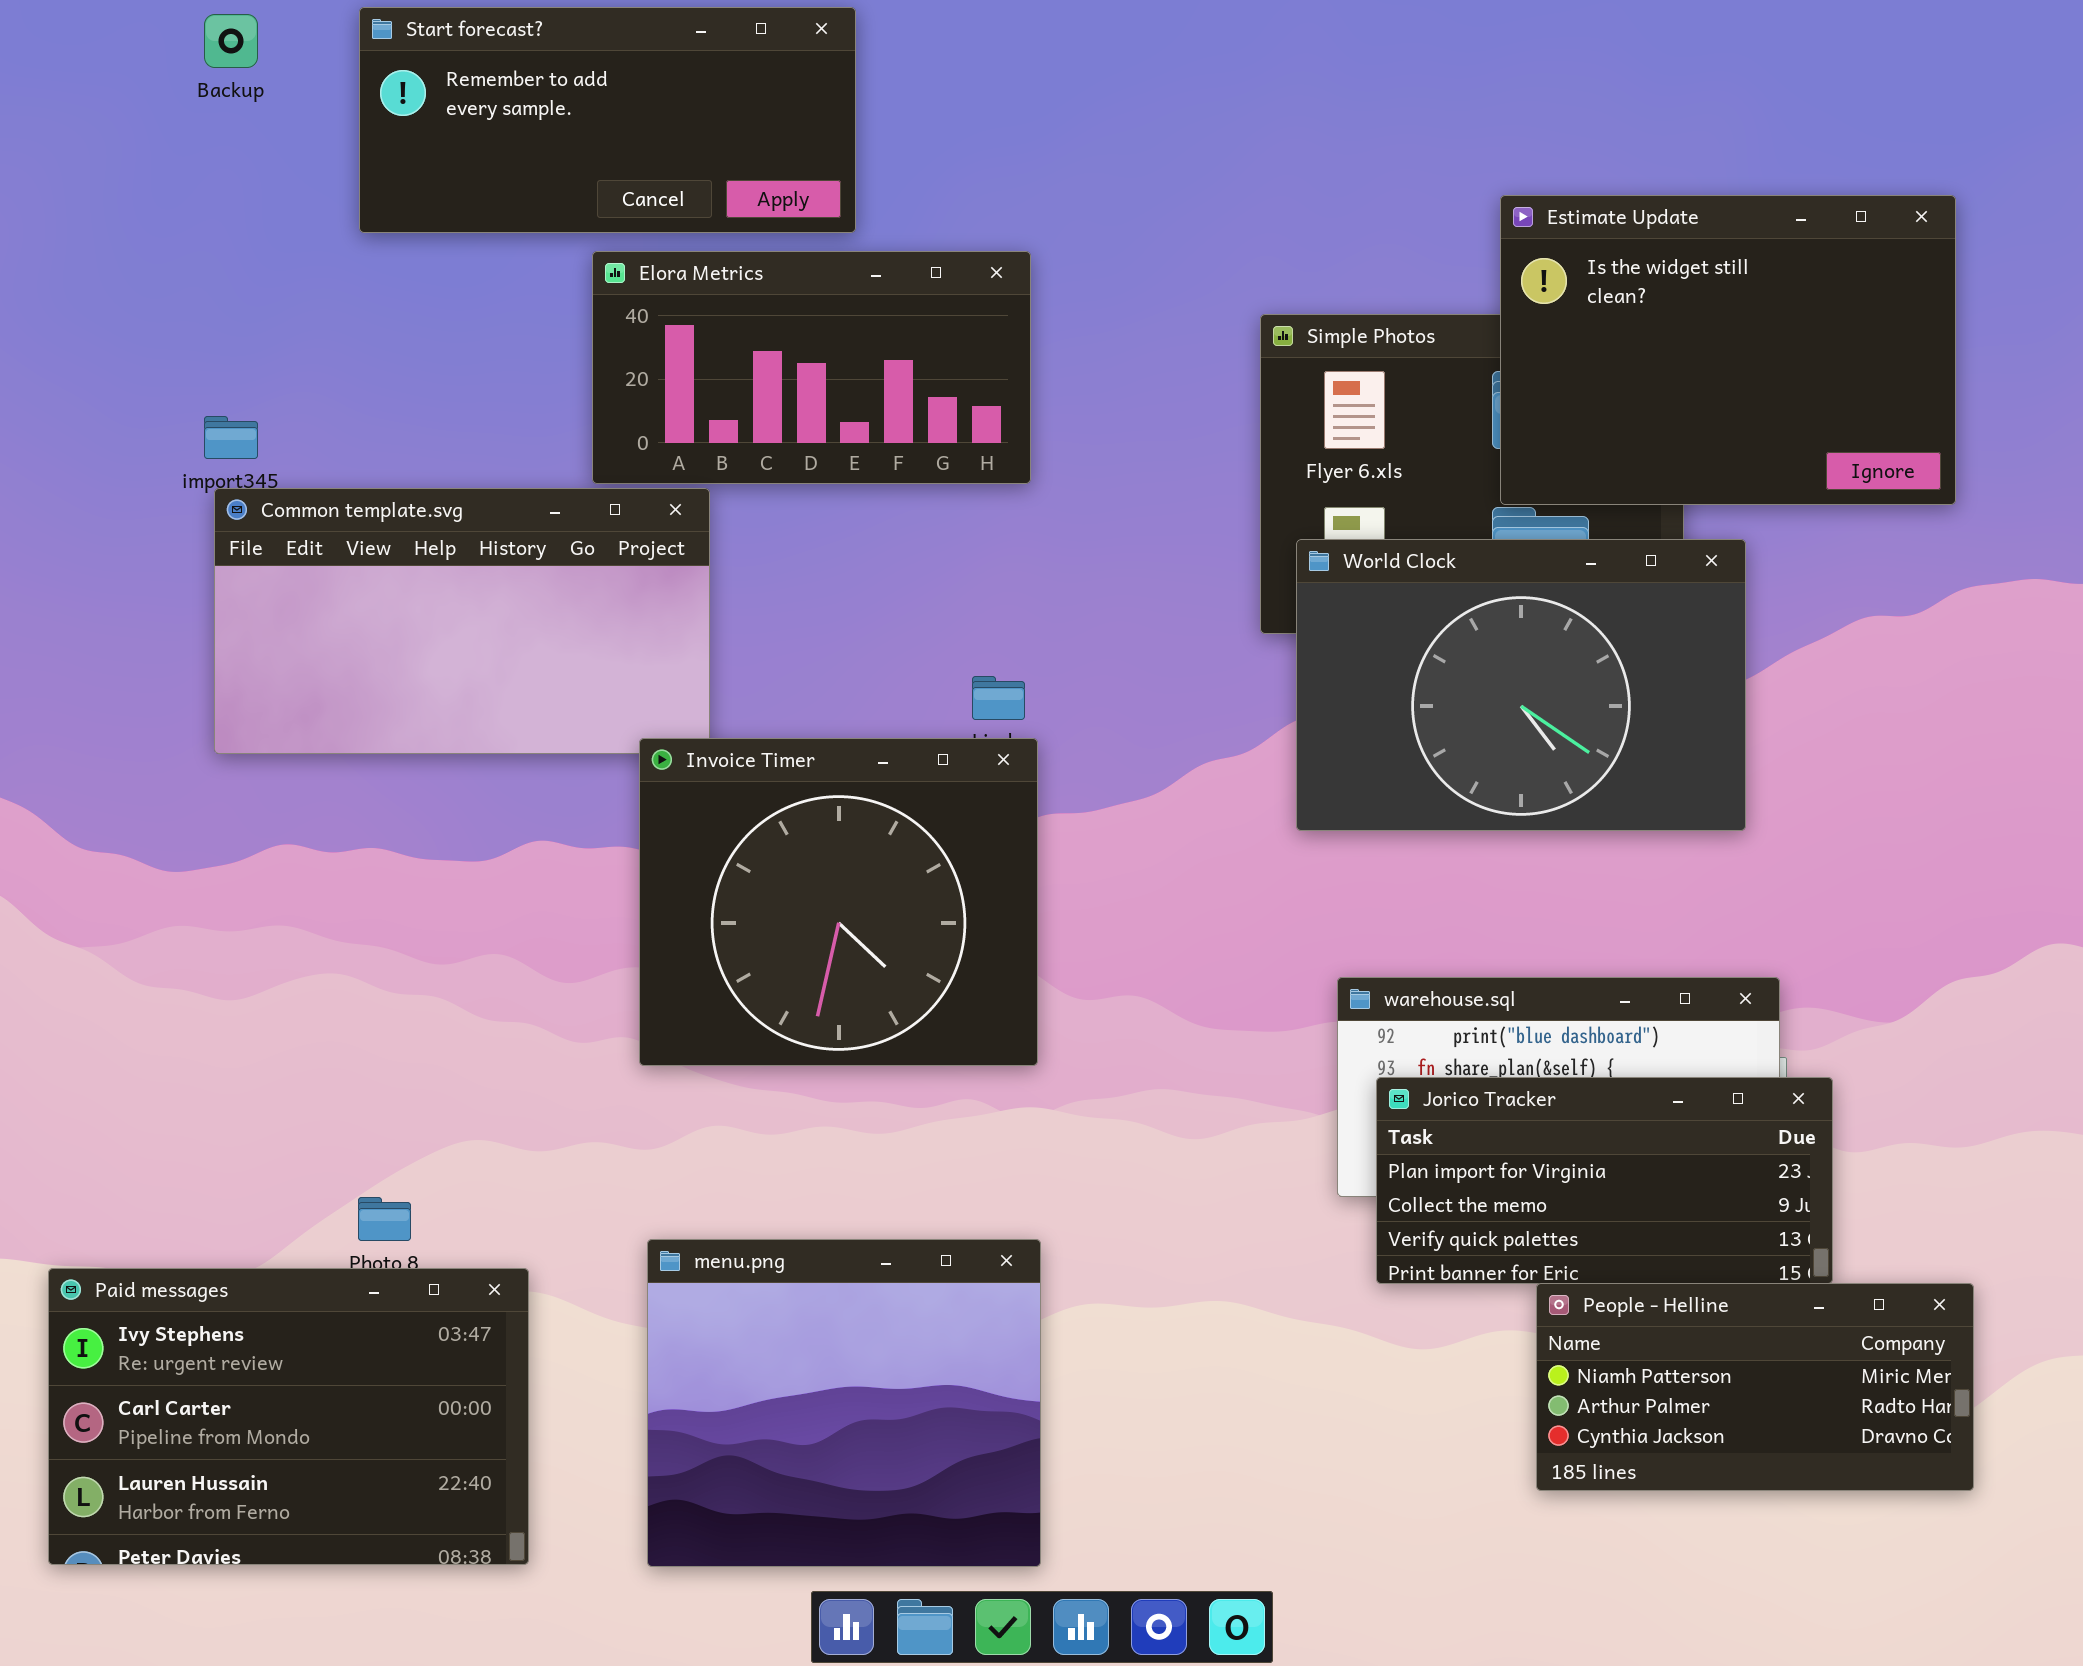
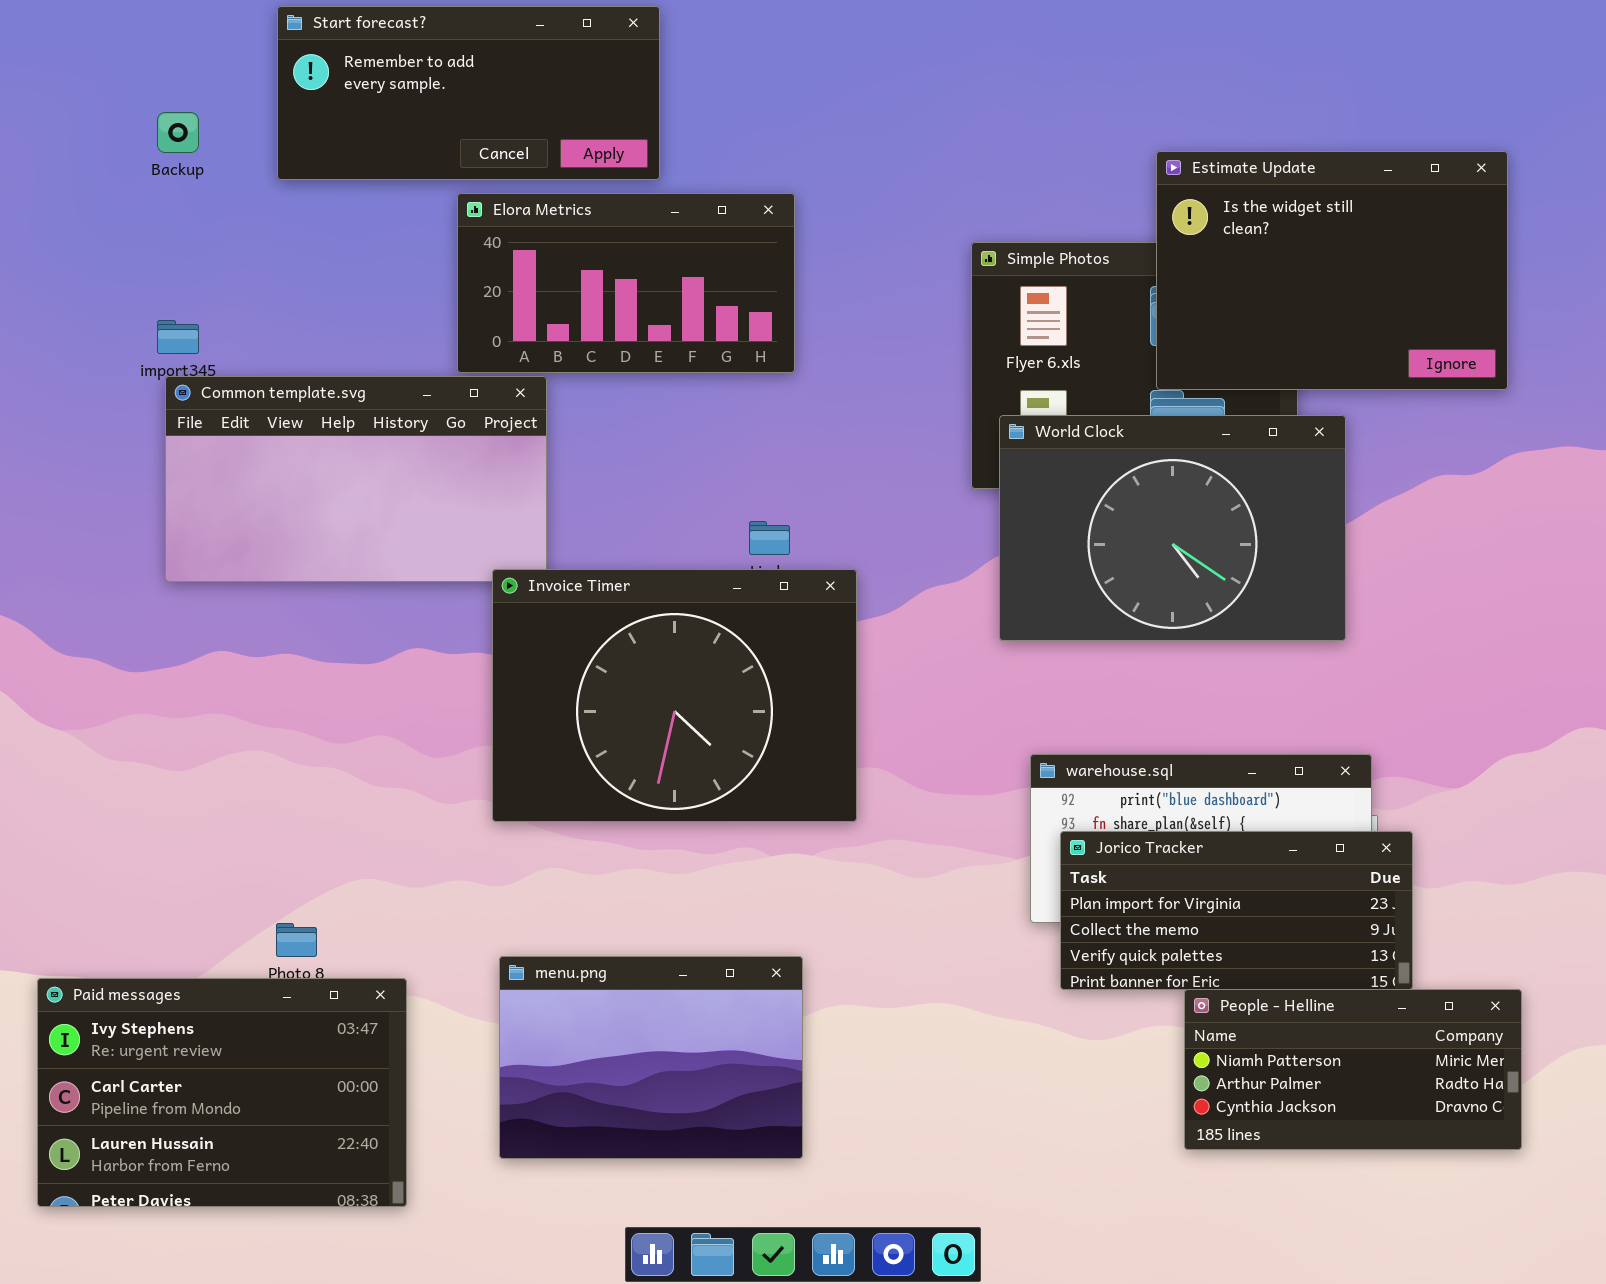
Backup: [204,14,258,68] -> [157,112,199,153], moved
Invoice Timer: [639,738,1038,1066] -> [492,569,857,822], resized
menu.png: [647,1239,1041,1567] -> [499,956,803,1159], resized

